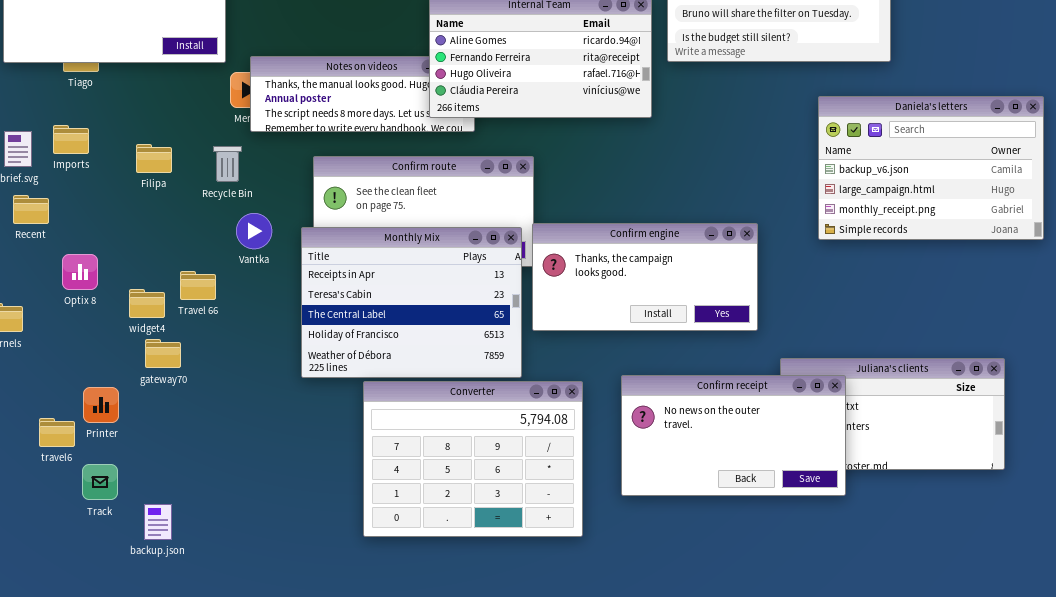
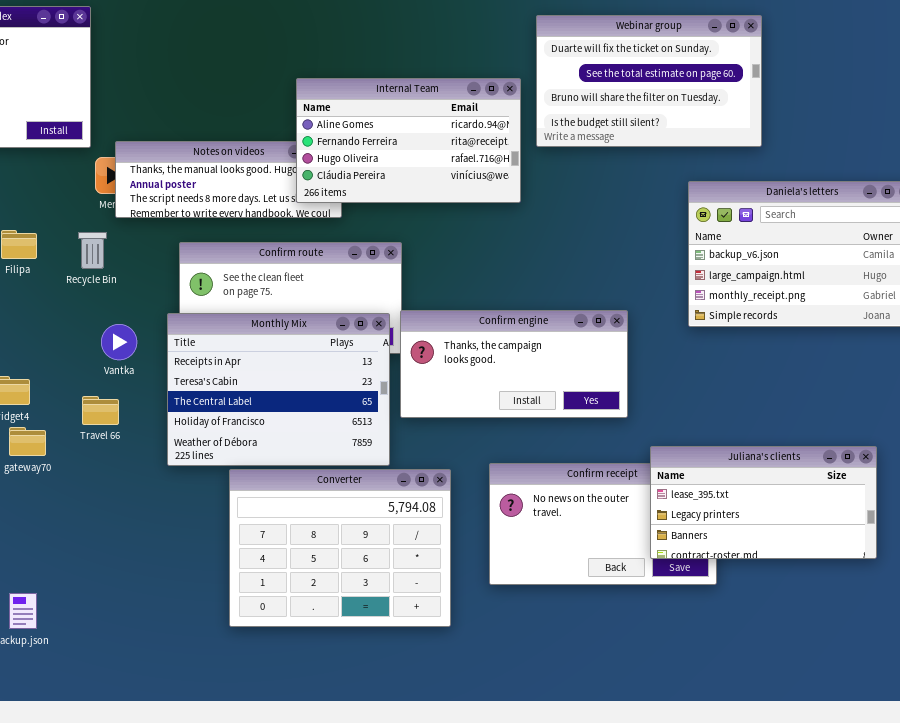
Vantka: [236,213,272,249] -> [101,324,137,360], moved
Travel 66: [180,271,216,300] -> [82,396,119,425], moved
Juliana's clients: [780,358,1005,470] -> [650,446,877,559], raised

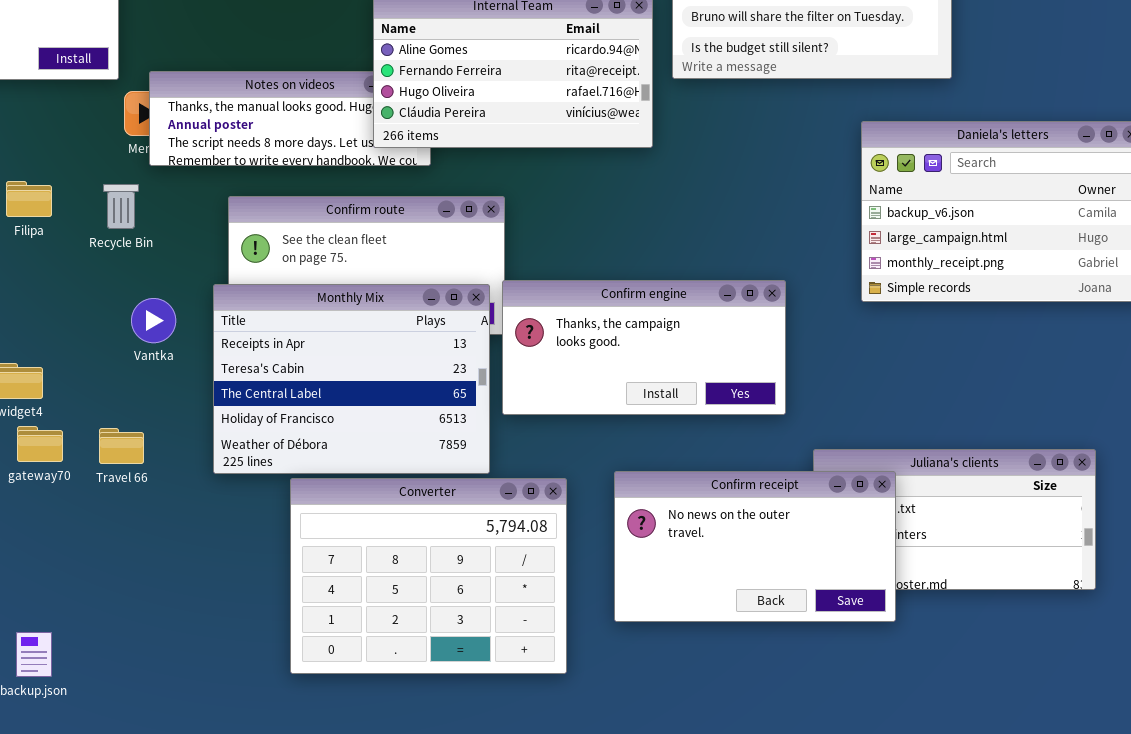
Travel 66: [82,396,119,425] -> [99,428,144,464], moved
Confirm receipt: [489,463,717,585] -> [614,471,896,622], raised

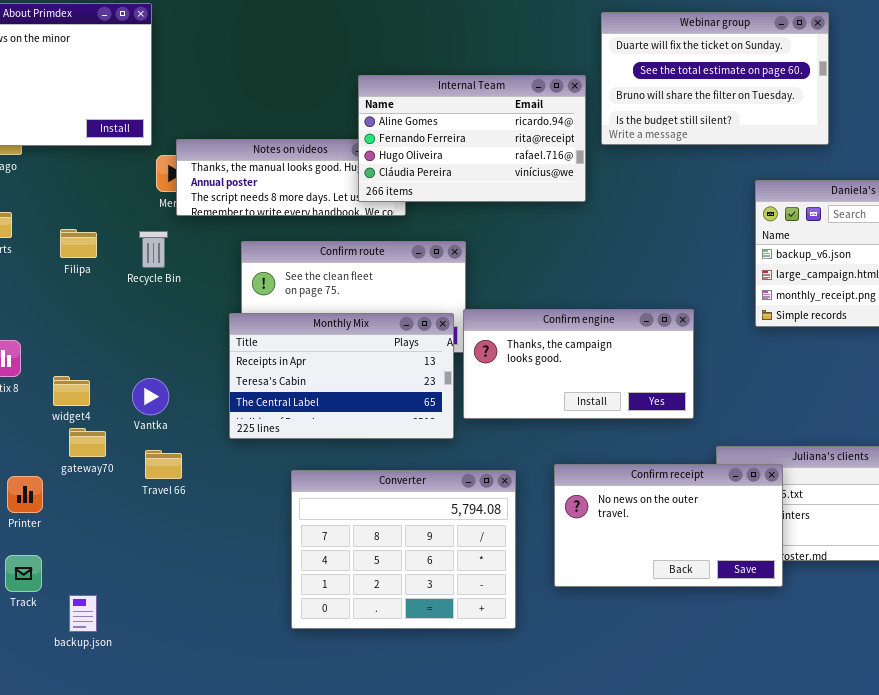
Monthly Mix: [213,284,490,474] -> [229,313,454,439], resized
Vantka: [131,298,176,343] -> [132,378,169,415], moved
Travel 66: [99,428,144,464] -> [145,450,182,479], moved

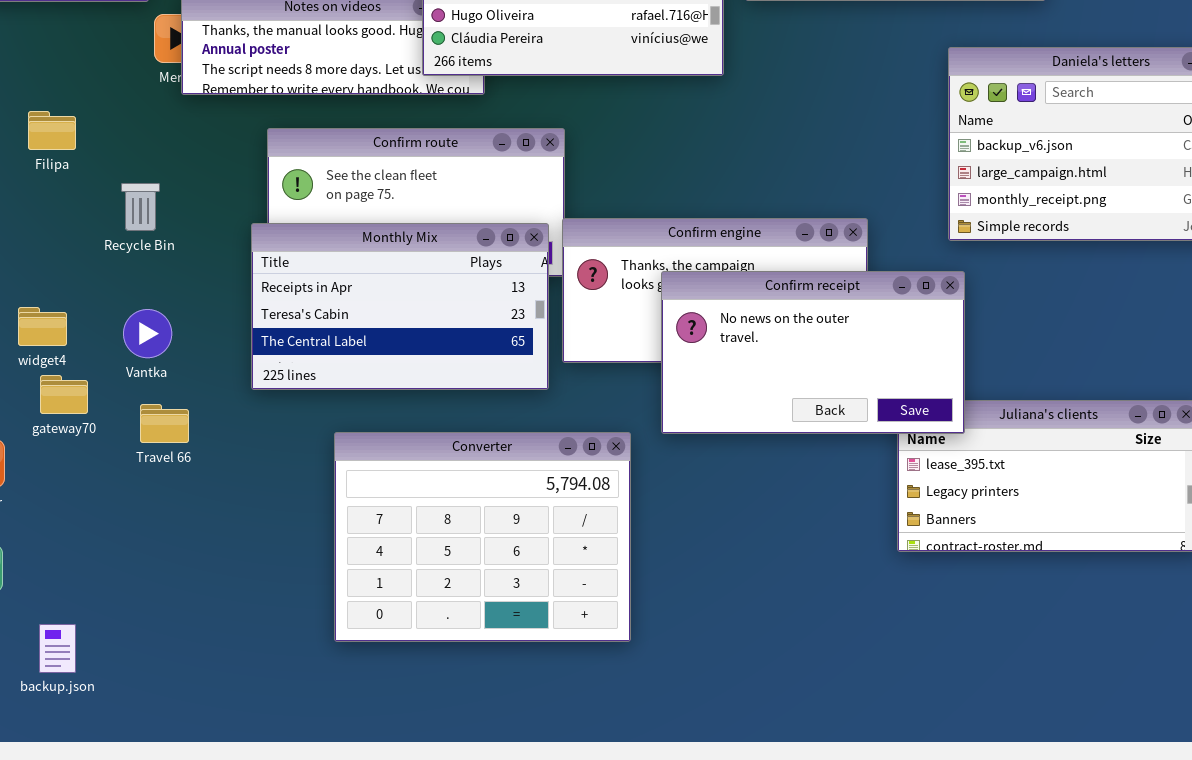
Recycle Bin: [139,231,168,268] -> [121,183,160,231], moved
Confirm receipt: [554,464,783,587] -> [661,271,965,434], moved
backup.json: [69,595,97,632] -> [39,624,76,673], moved

